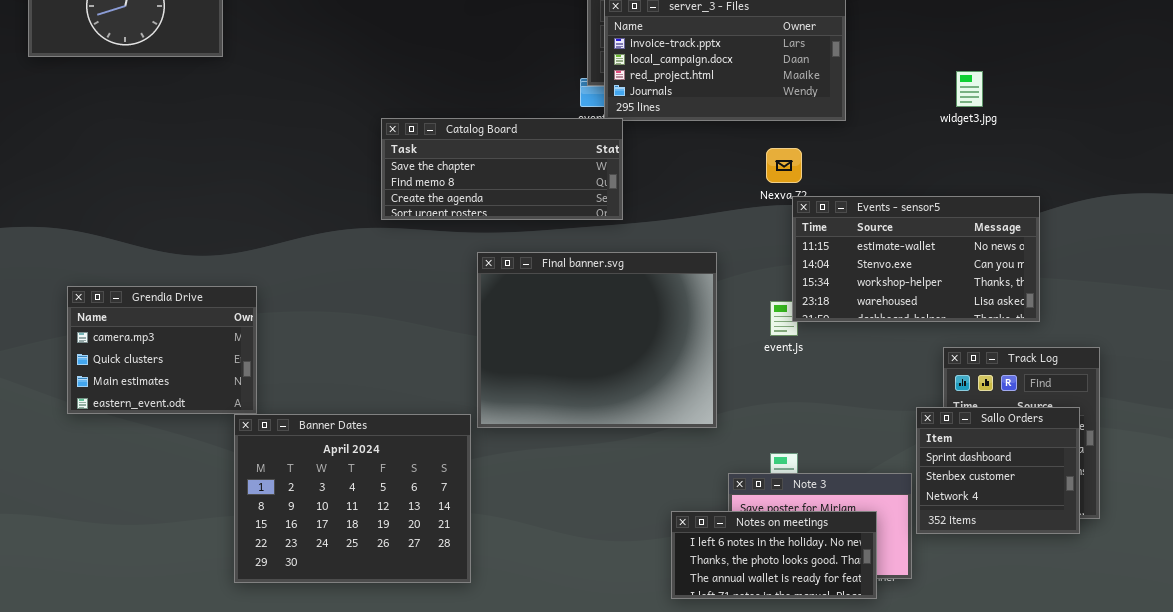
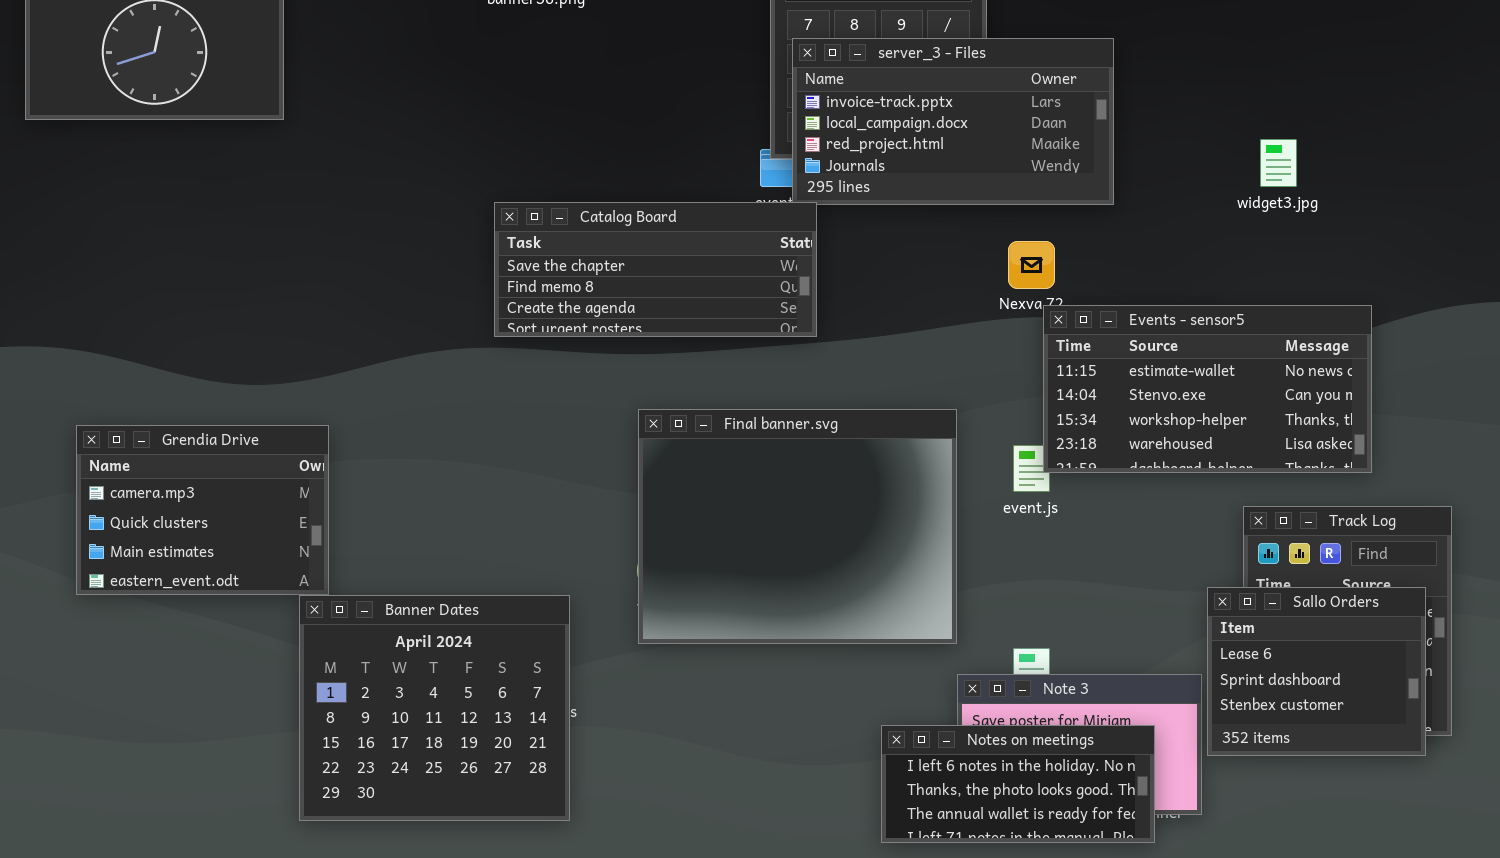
Final banner.svg: [477,252,717,428] -> [638,409,957,644], moved
Sallo Orders: [916,407,1080,534] -> [1207,587,1426,756], scrolled up 1 row
Banner Dates: [234,414,471,583] -> [299,595,570,821], resized

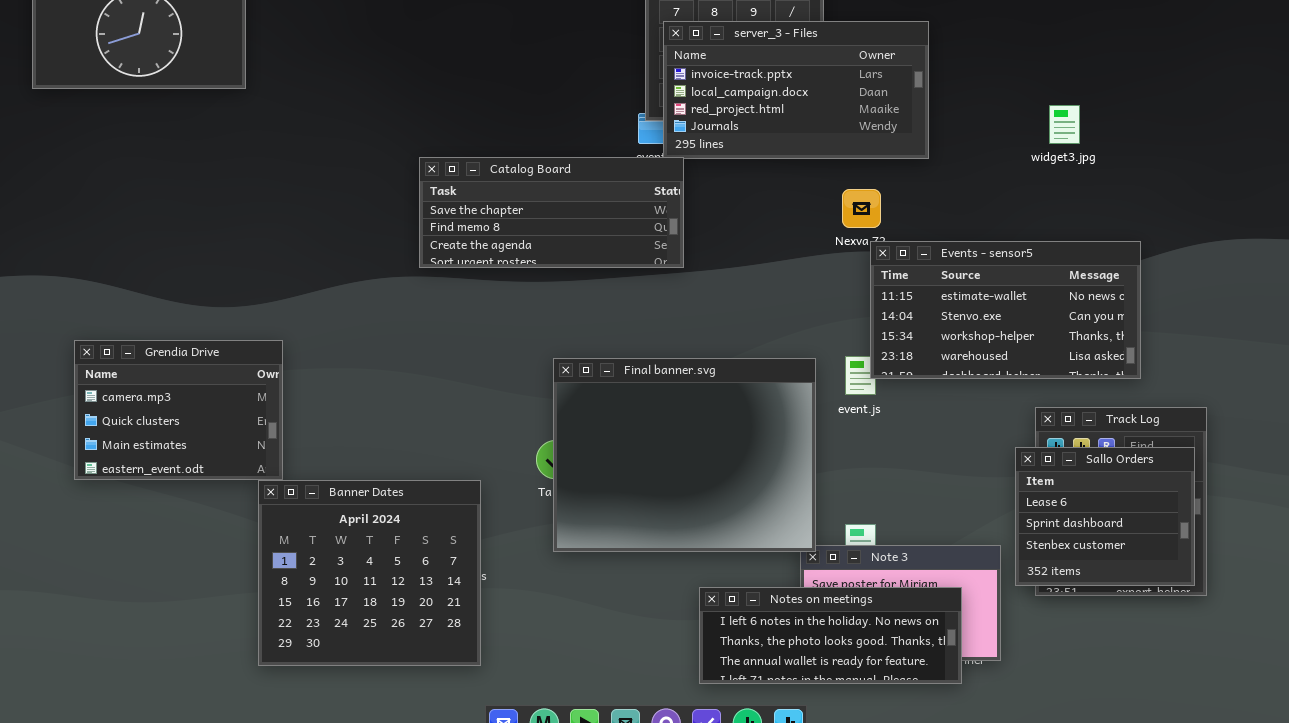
Final banner.svg: [638,409,957,644] -> [553,358,816,552], moved
Sallo Orders: [1207,587,1426,756] -> [1015,447,1195,586], moved
Notes on meetings: [881,725,1155,843] -> [699,587,962,684], resized

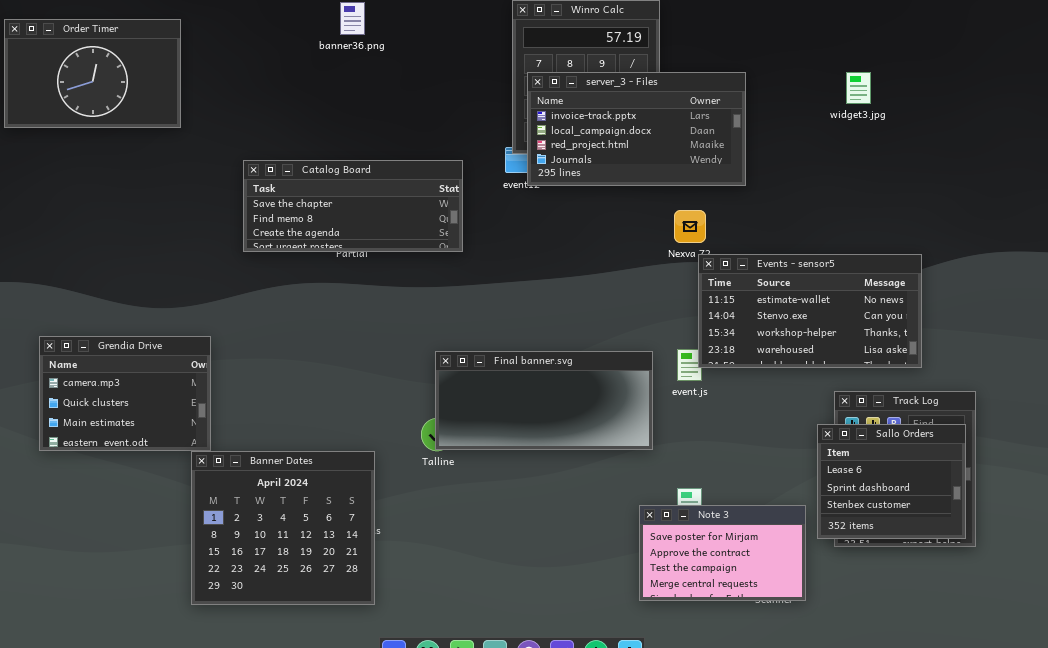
widget3.jpg: [1049,105,1080,144] -> [846,72,871,104], moved
Catalog Board: [419,157,684,268] -> [243,160,463,252], moved
Final banner.svg: [553,358,816,552] -> [435,351,653,450], resized
Notes on meetings: [699,587,962,684] -> none, closed

